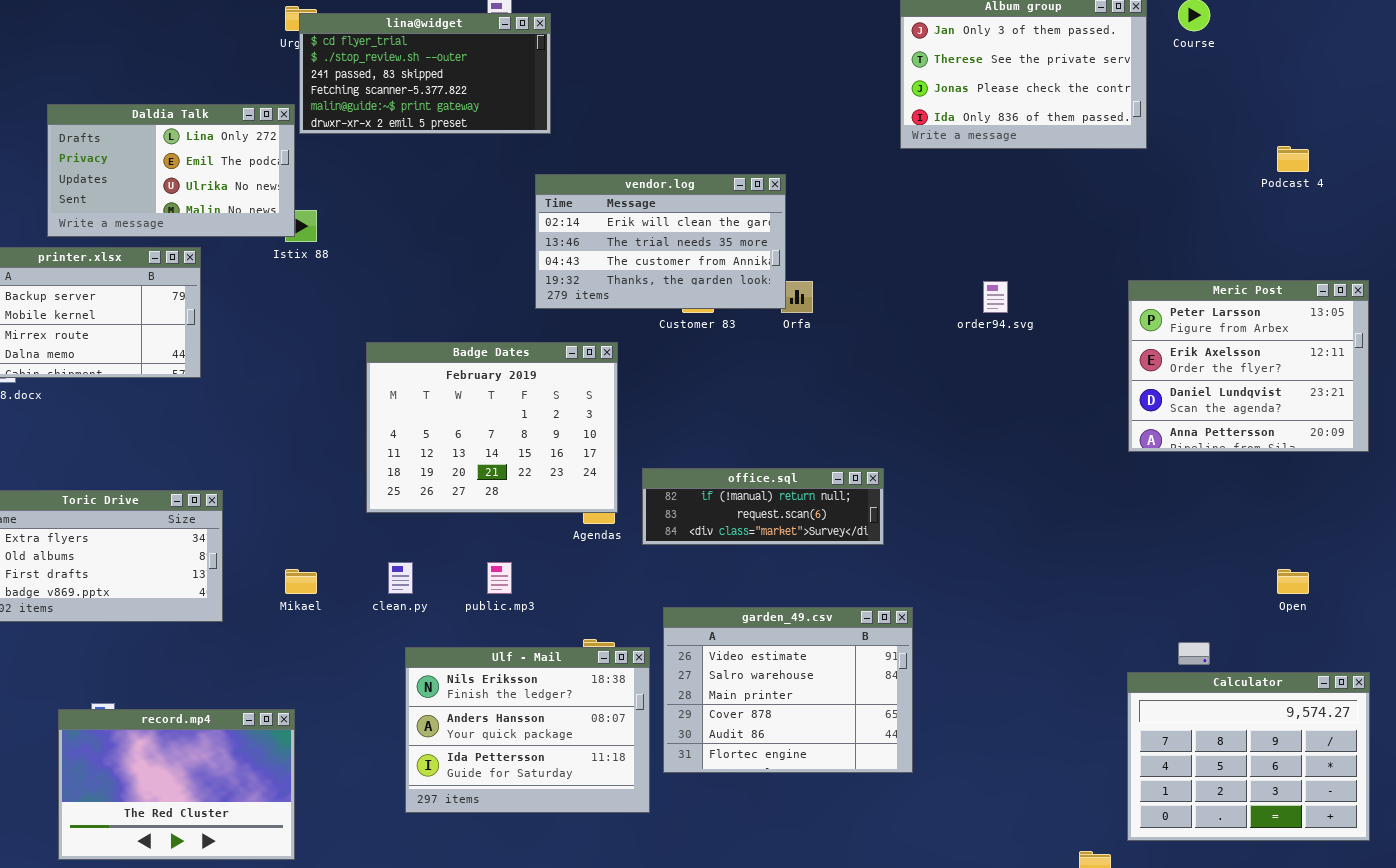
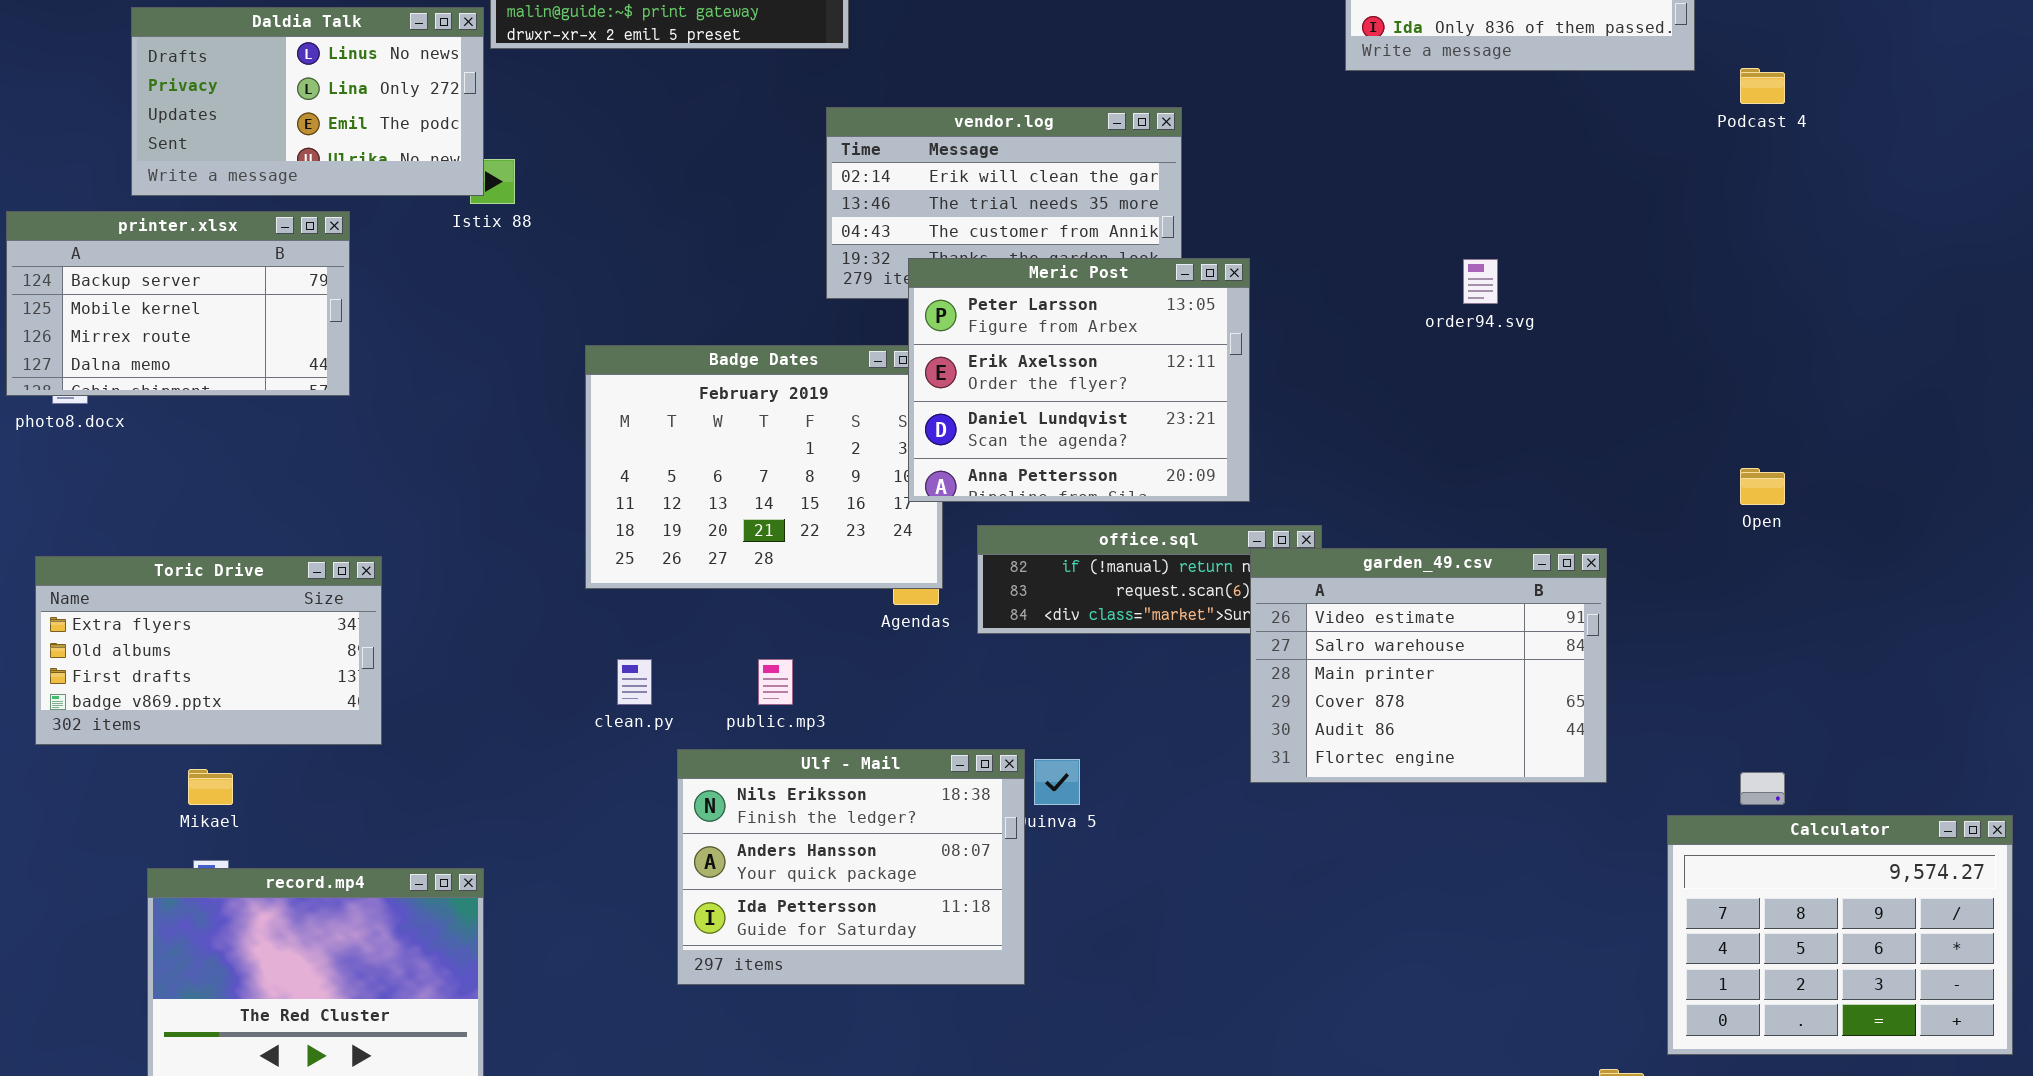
Daldia Talk: [47,104,295,237] -> [131,7,484,196], scrolled up 1 row
Podcast 4: [1277,146,1309,172] -> [1740,68,1785,104], moved
Meric Post: [1128,280,1369,452] -> [908,258,1250,502], moved
Mikael: [285,569,317,594] -> [188,769,233,805], moved
Open: [1277,569,1309,594] -> [1740,468,1785,505], moved
garden_49.csv: [663,607,913,773] -> [1250,548,1607,783], moved
Ulf - Mail: [405,647,650,813] -> [677,749,1025,985], moved

